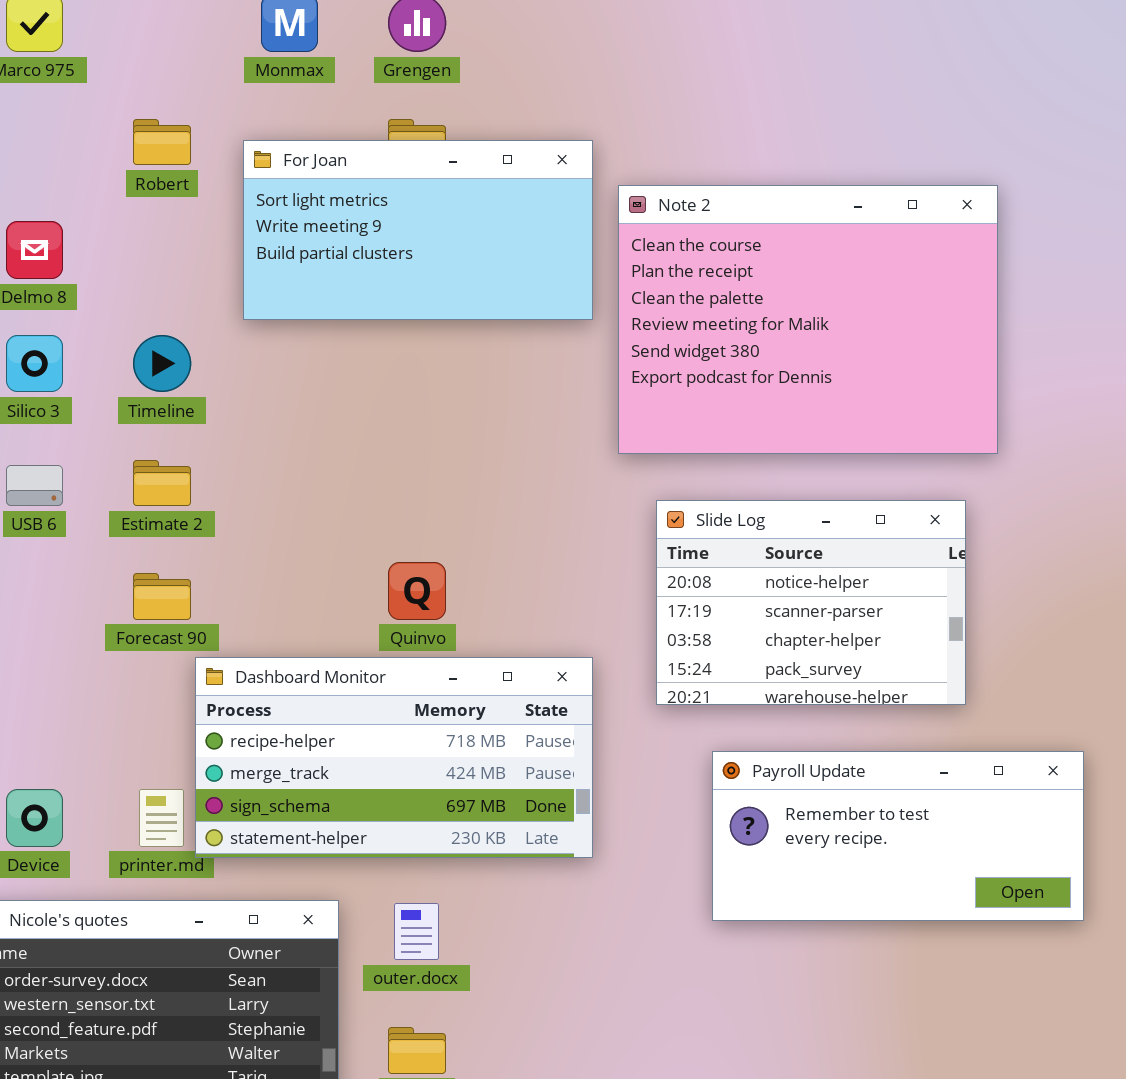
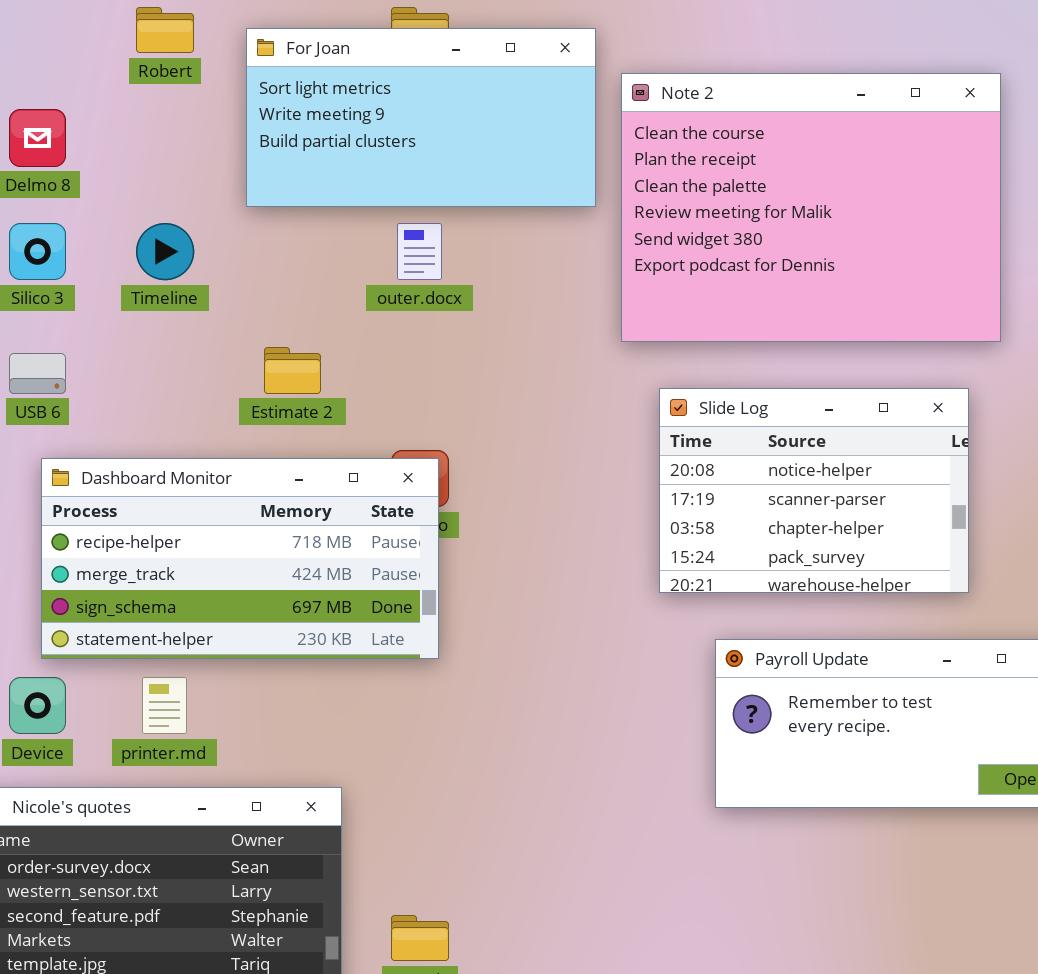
Estimate 2: [133,460,191,506] -> [264,347,321,394], moved
Dashboard Monitor: [195,657,593,858] -> [41,458,439,659], moved
outer.docx: [394,903,439,960] -> [397,223,442,280], moved

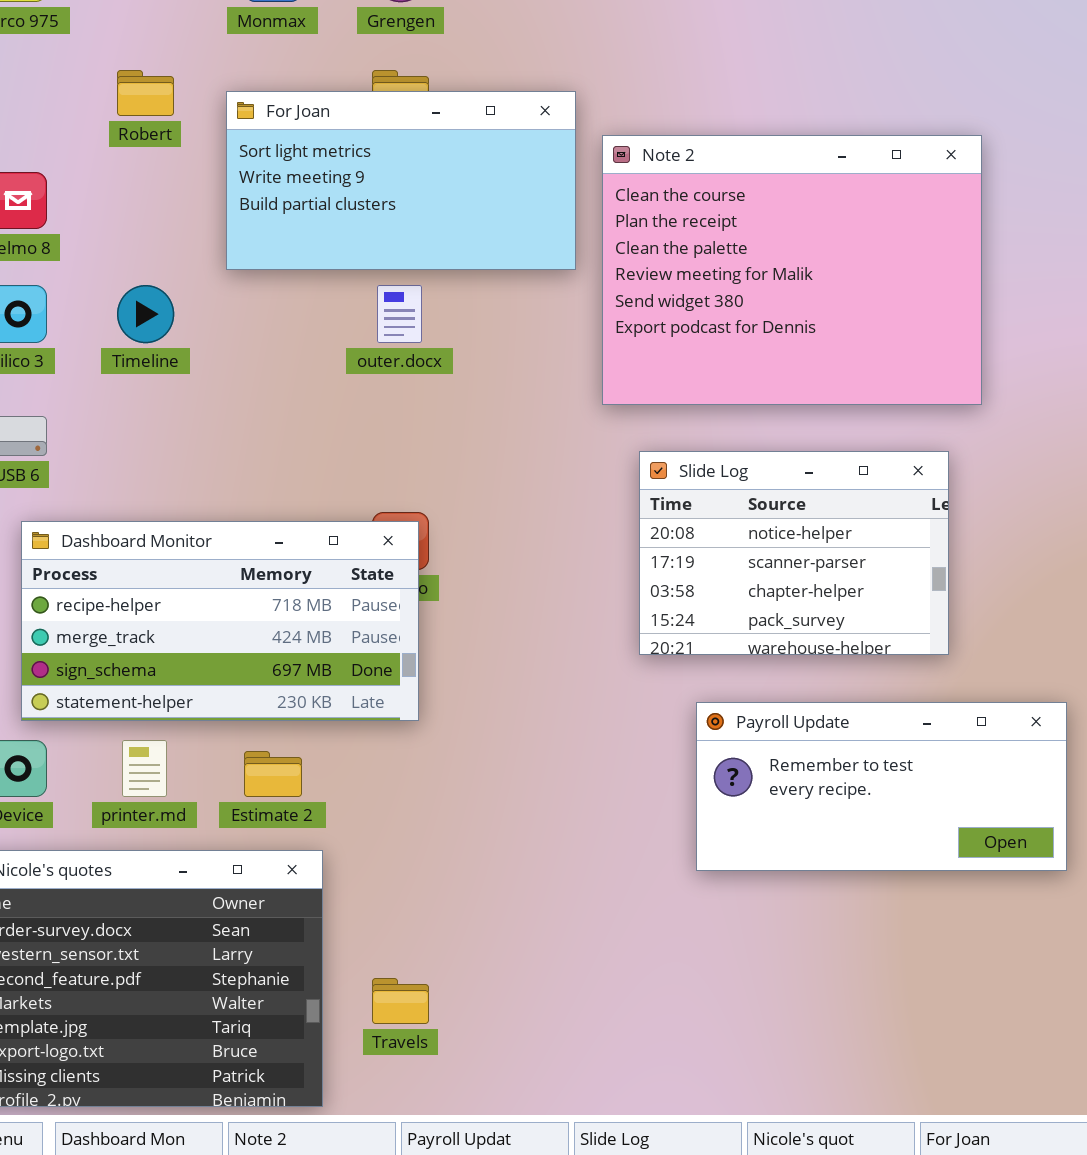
Estimate 2: [264,347,321,394] -> [244,751,302,797], moved

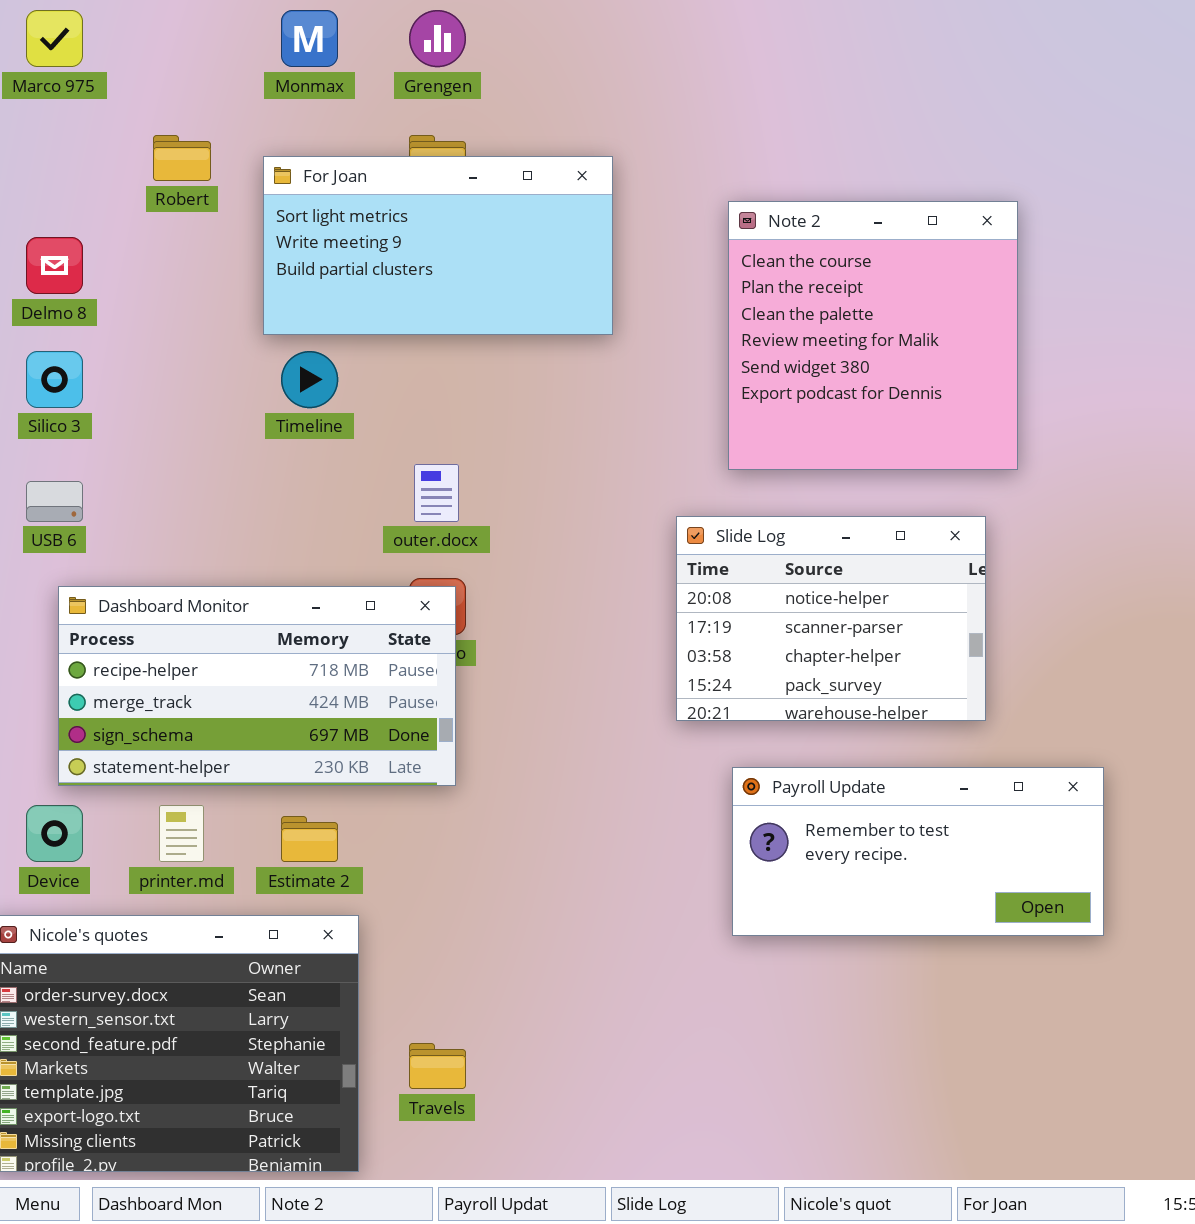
Note 2: [602,135,982,405] -> [728,201,1018,470], resized
Timeline: [117,285,174,343] -> [281,351,338,408], moved
outer.docx: [377,285,422,343] -> [414,464,459,522], moved

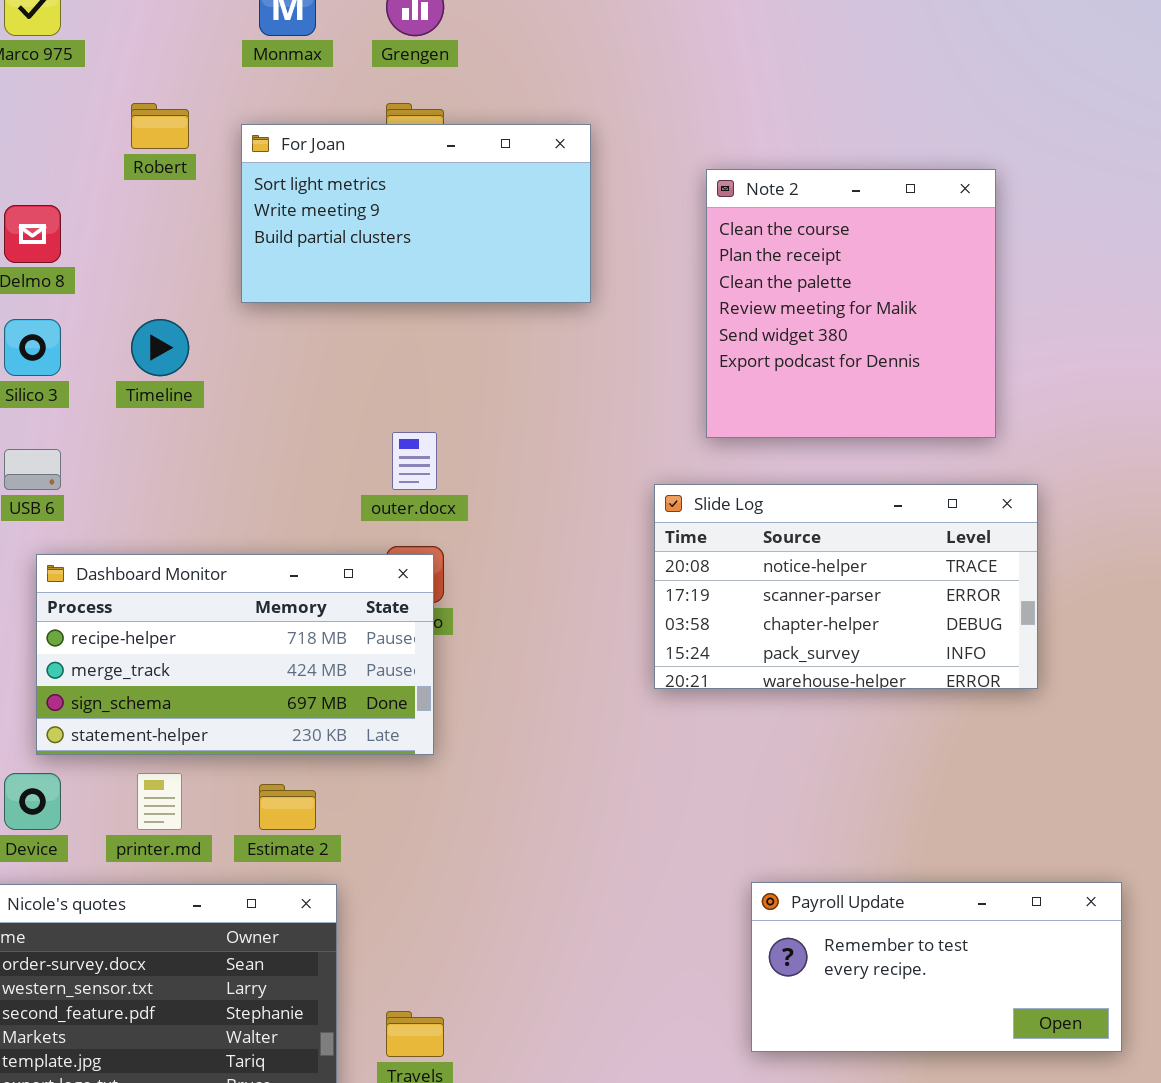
Timeline: [281,351,338,408] -> [131,319,189,376], moved
Slide Log: [676,516,986,721] -> [654,484,1038,689], resized
Payroll Update: [732,767,1104,936] -> [751,882,1122,1052], moved

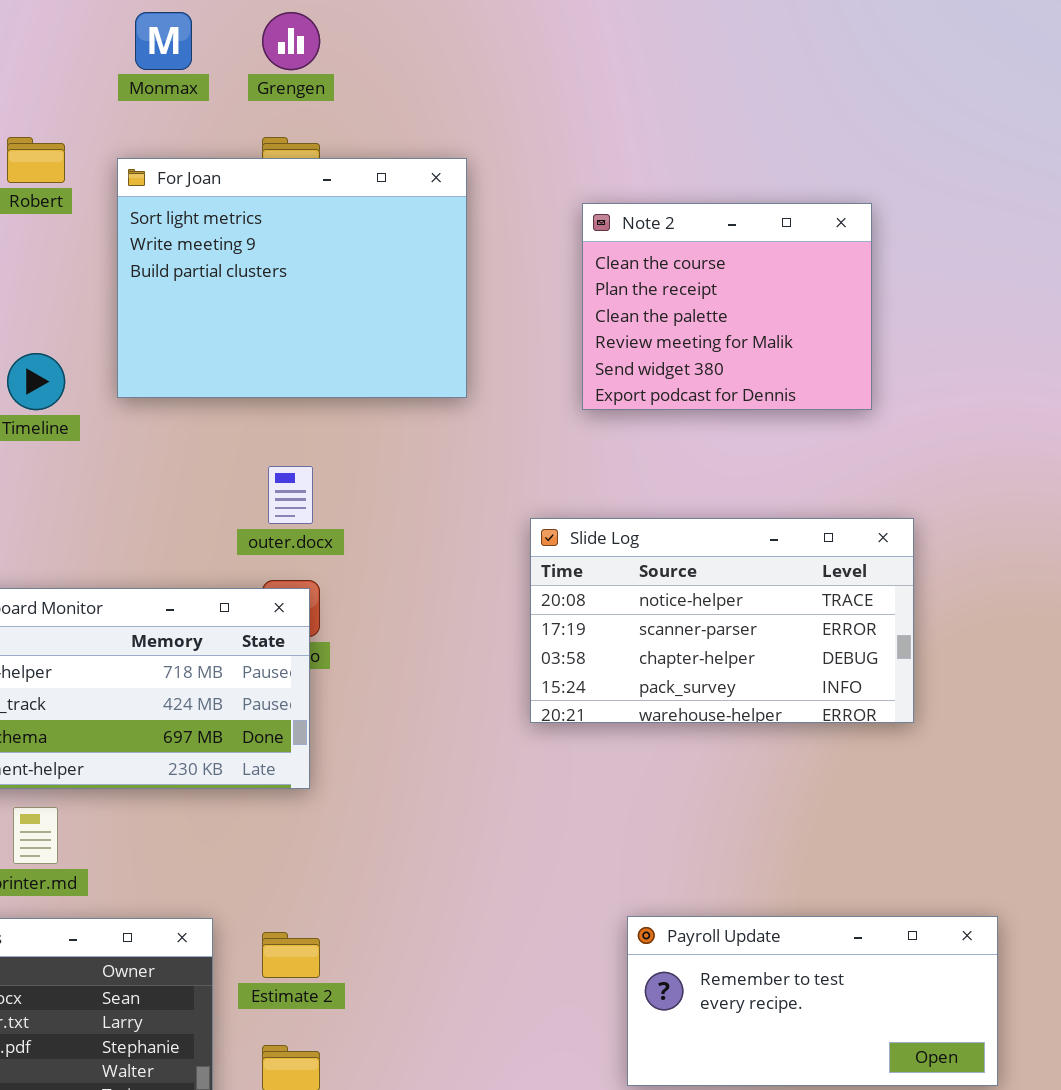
For Joan: [241,124,591,303] -> [117,158,467,398], resized
Note 2: [706,169,996,438] -> [582,203,872,410], resized
Estimate 2: [259,784,316,830] -> [262,932,320,978], moved

